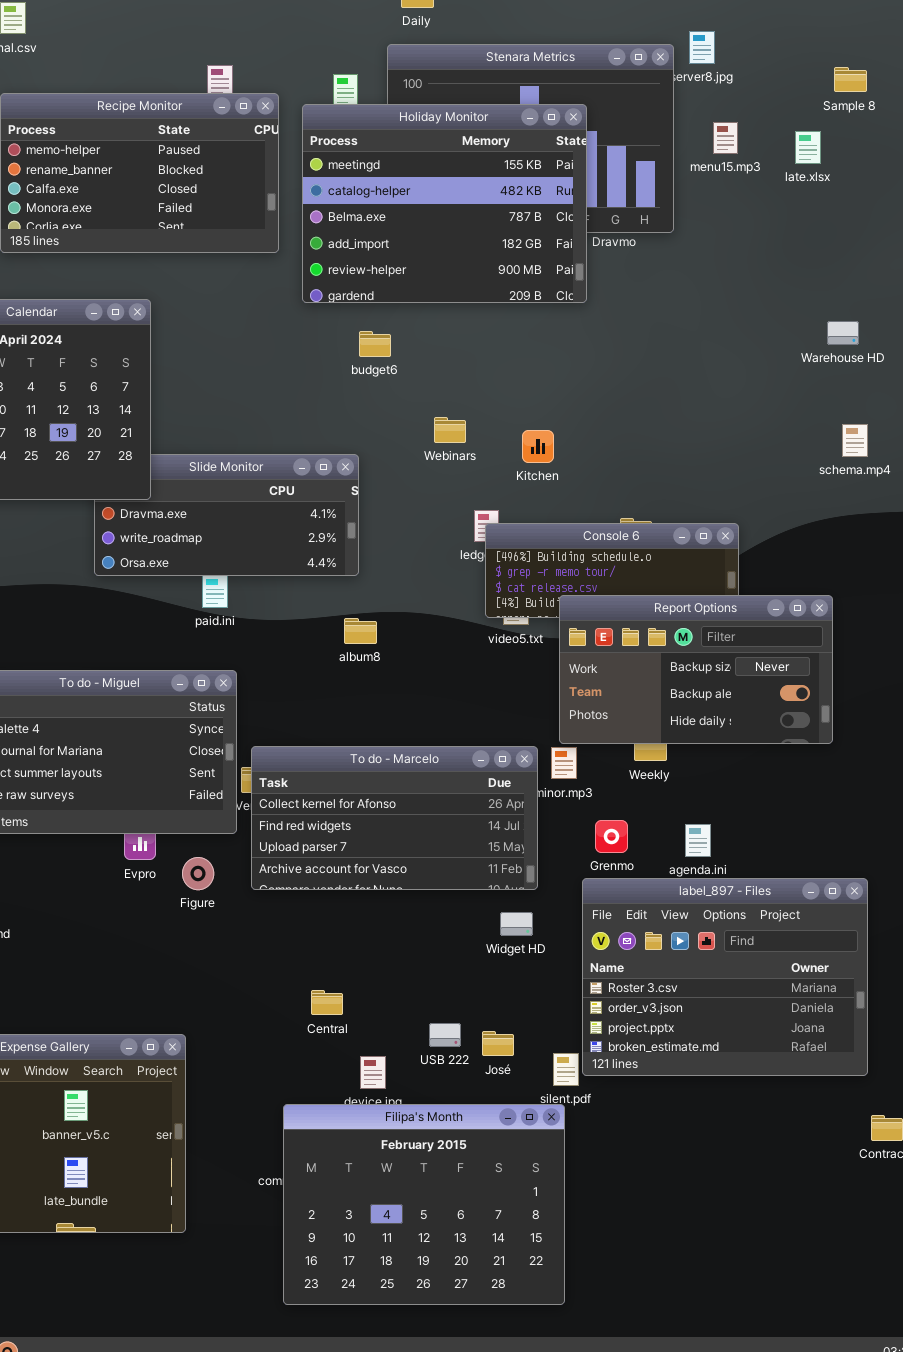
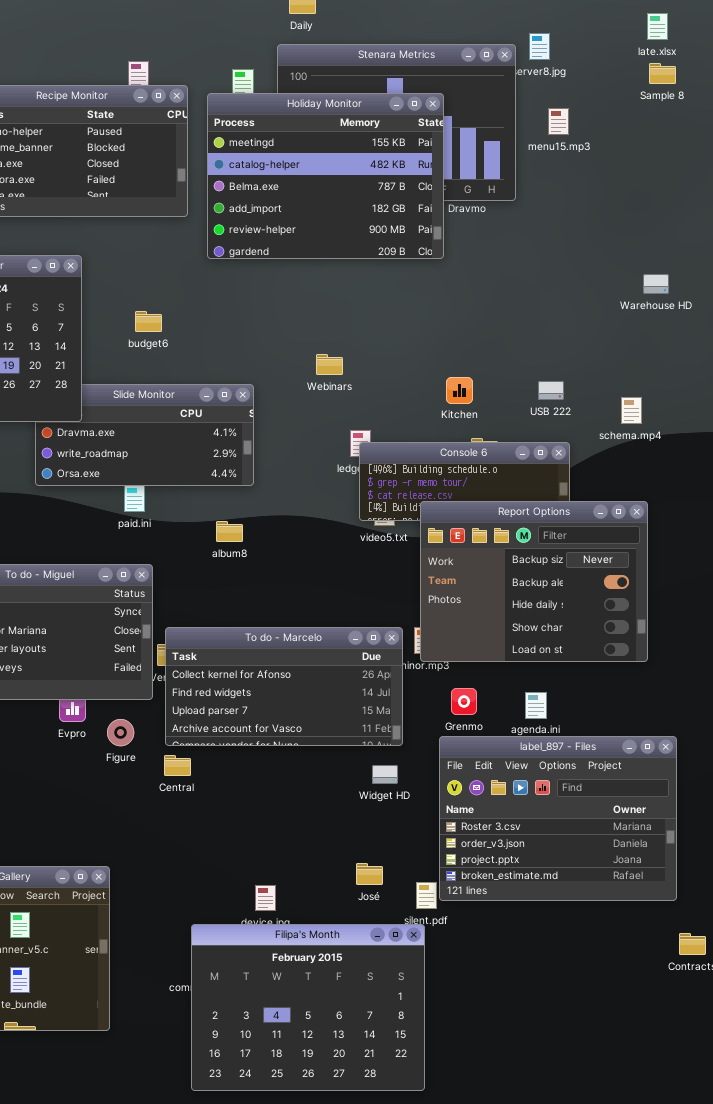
late.xlsx: [795,131,821,164] -> [647,13,668,40], moved
budget6: [359,331,391,357] -> [135,311,162,332], moved
schema.mp4: [842,424,868,457] -> [621,397,642,424], moved
Kitchen: [522,430,554,463] -> [446,377,473,404], moved
Report Options: [559,595,833,744] -> [420,501,648,662], resized
album8: [344,618,377,644] -> [216,521,243,542], moved
Central: [311,990,343,1015] -> [164,755,191,776], moved
USB 222: [429,1023,461,1047] -> [538,381,564,400], moved

